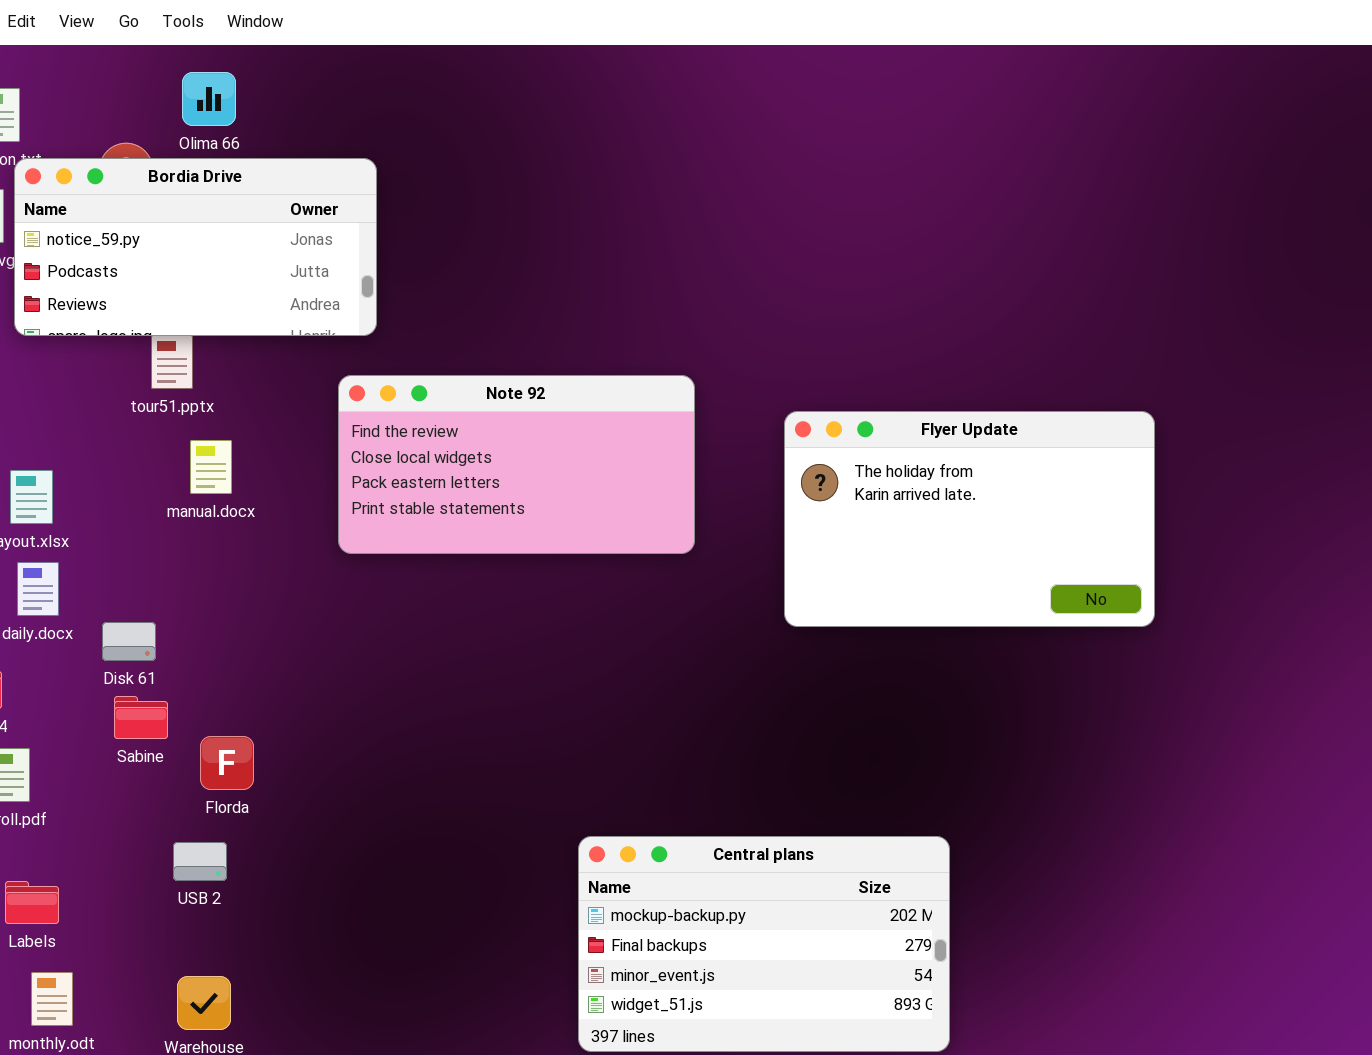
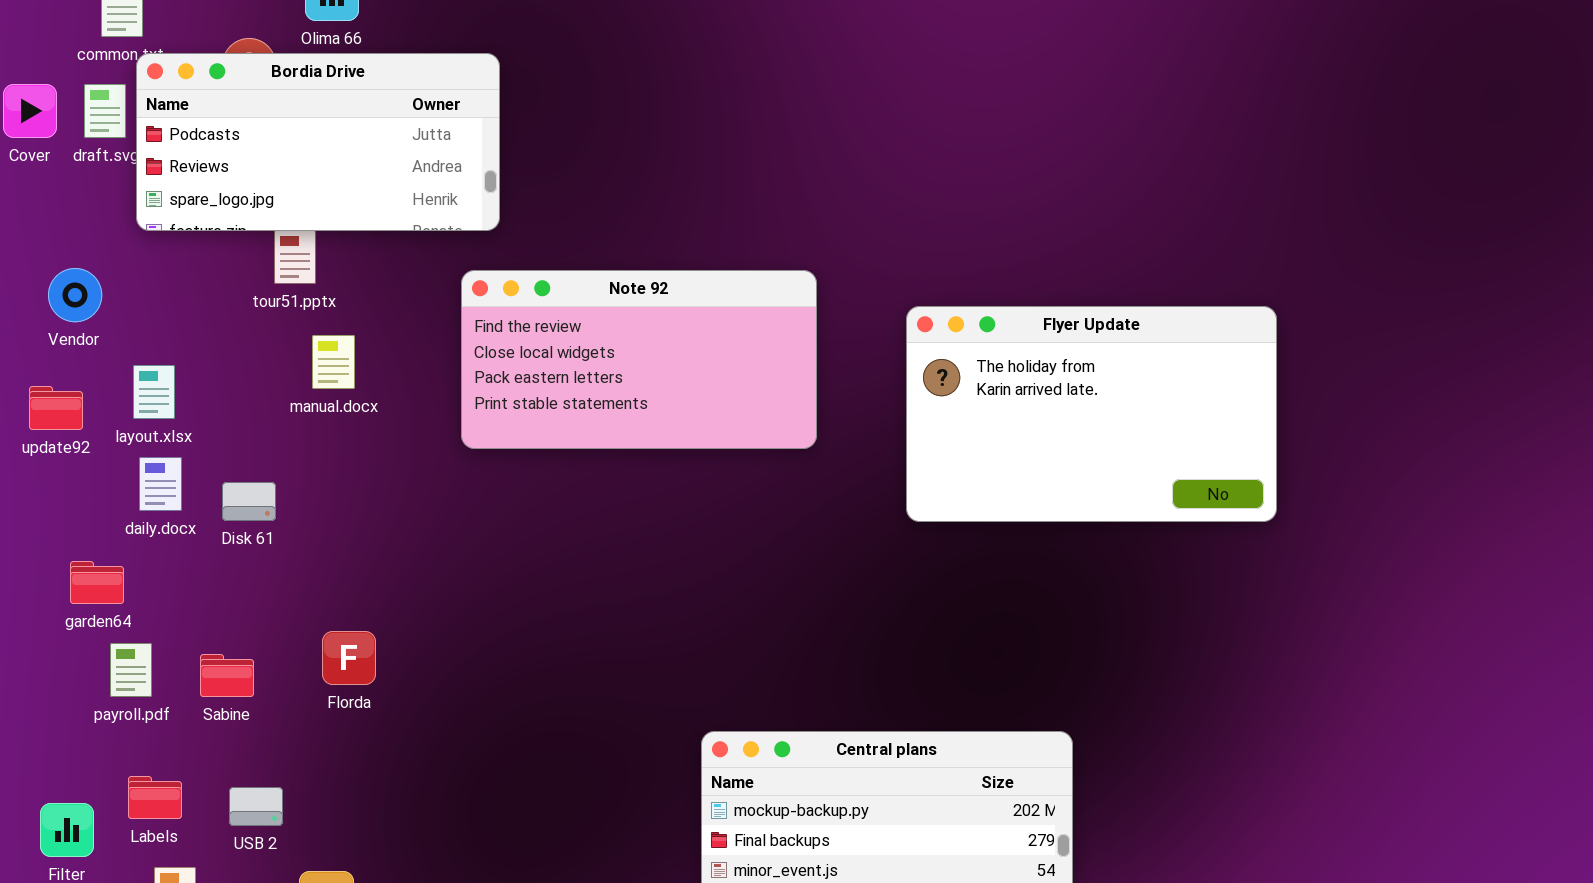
Bordia Drive: [14,158,377,336] -> [136,53,500,231], scrolled down 1 row
Disk 61: [102,622,156,661] -> [222,482,276,521], moved
Sabine: [114,696,168,739] -> [200,654,254,697], moved
USB 2: [173,842,227,881] -> [229,787,283,826], moved

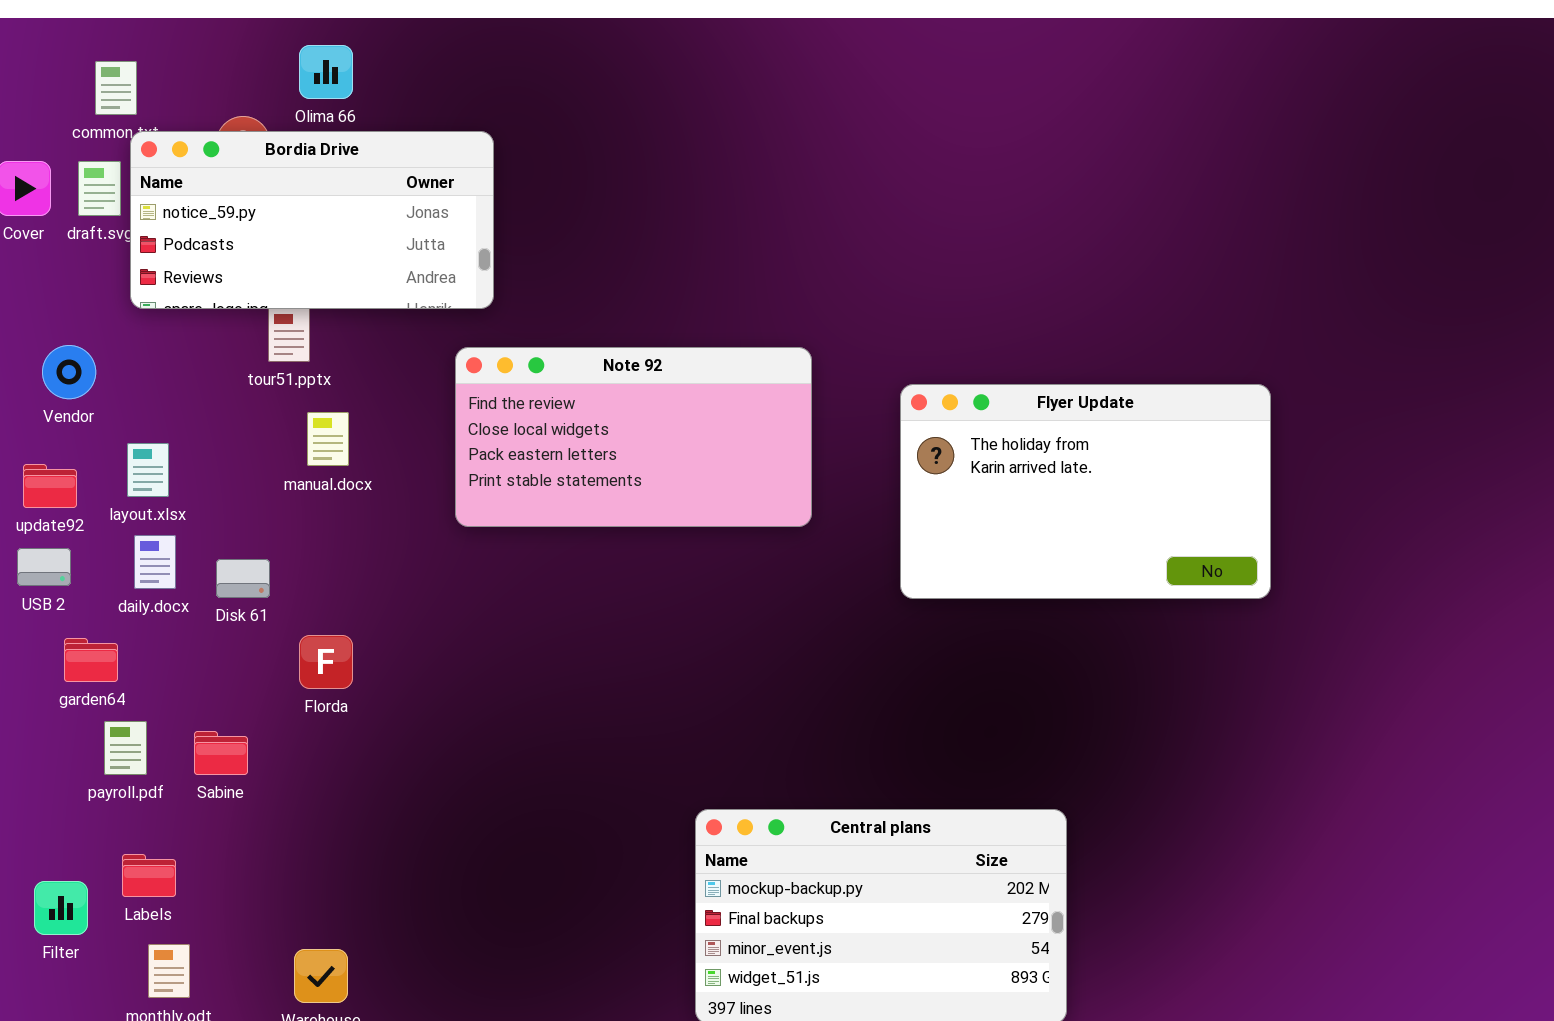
Bordia Drive: [136,53,500,231] -> [130,131,494,309], scrolled up 1 row
Florda: [322,631,376,685] -> [299,635,353,689], moved
USB 2: [229,787,283,826] -> [17,548,71,586], moved

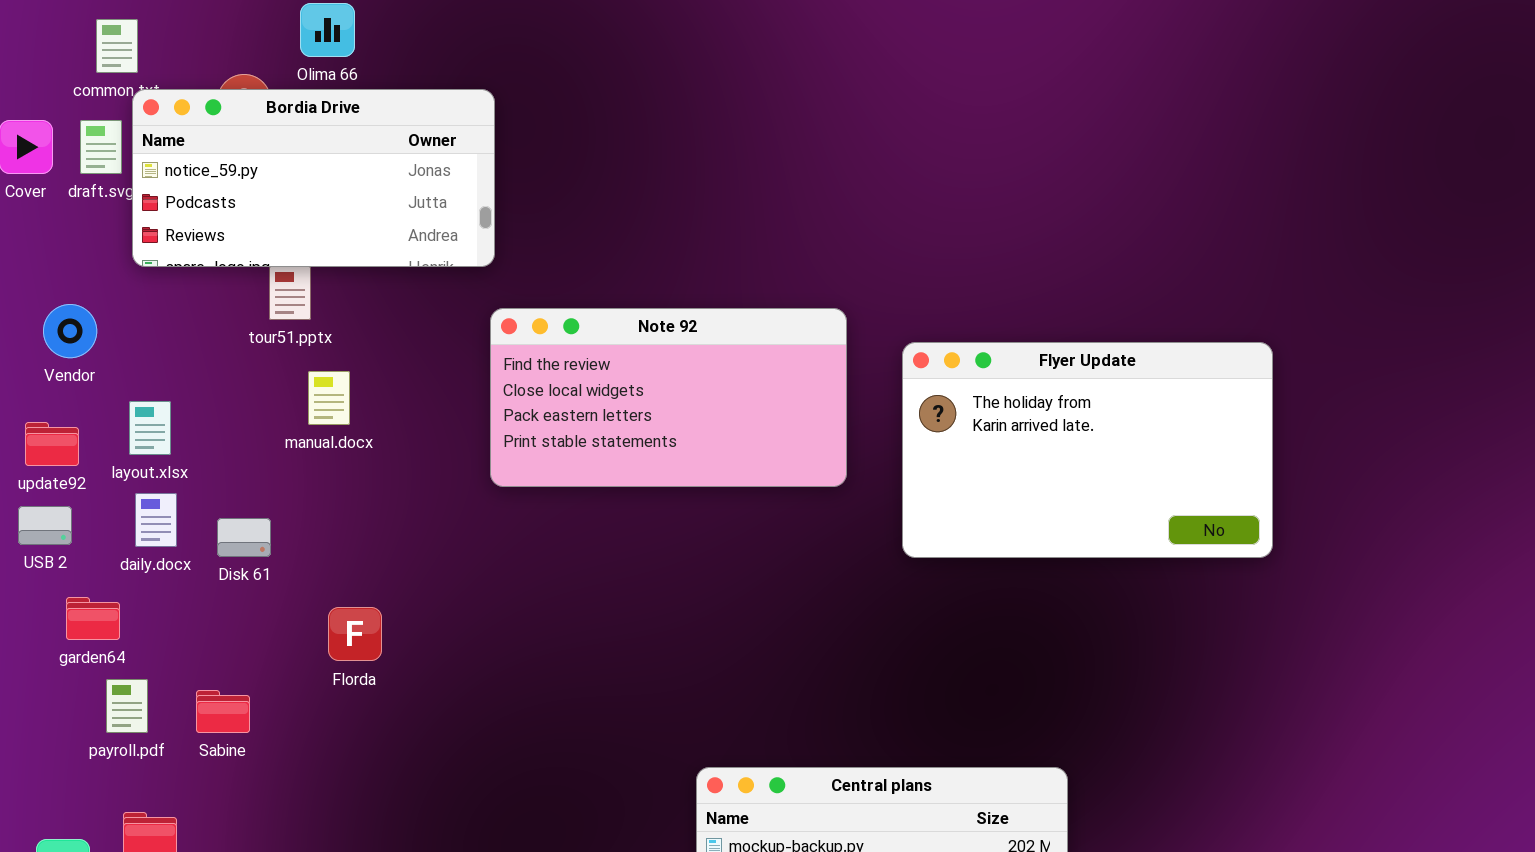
Note 92: [455,347,812,527] -> [490,308,847,487], moved
Florda: [299,635,353,689] -> [328,607,382,661], moved

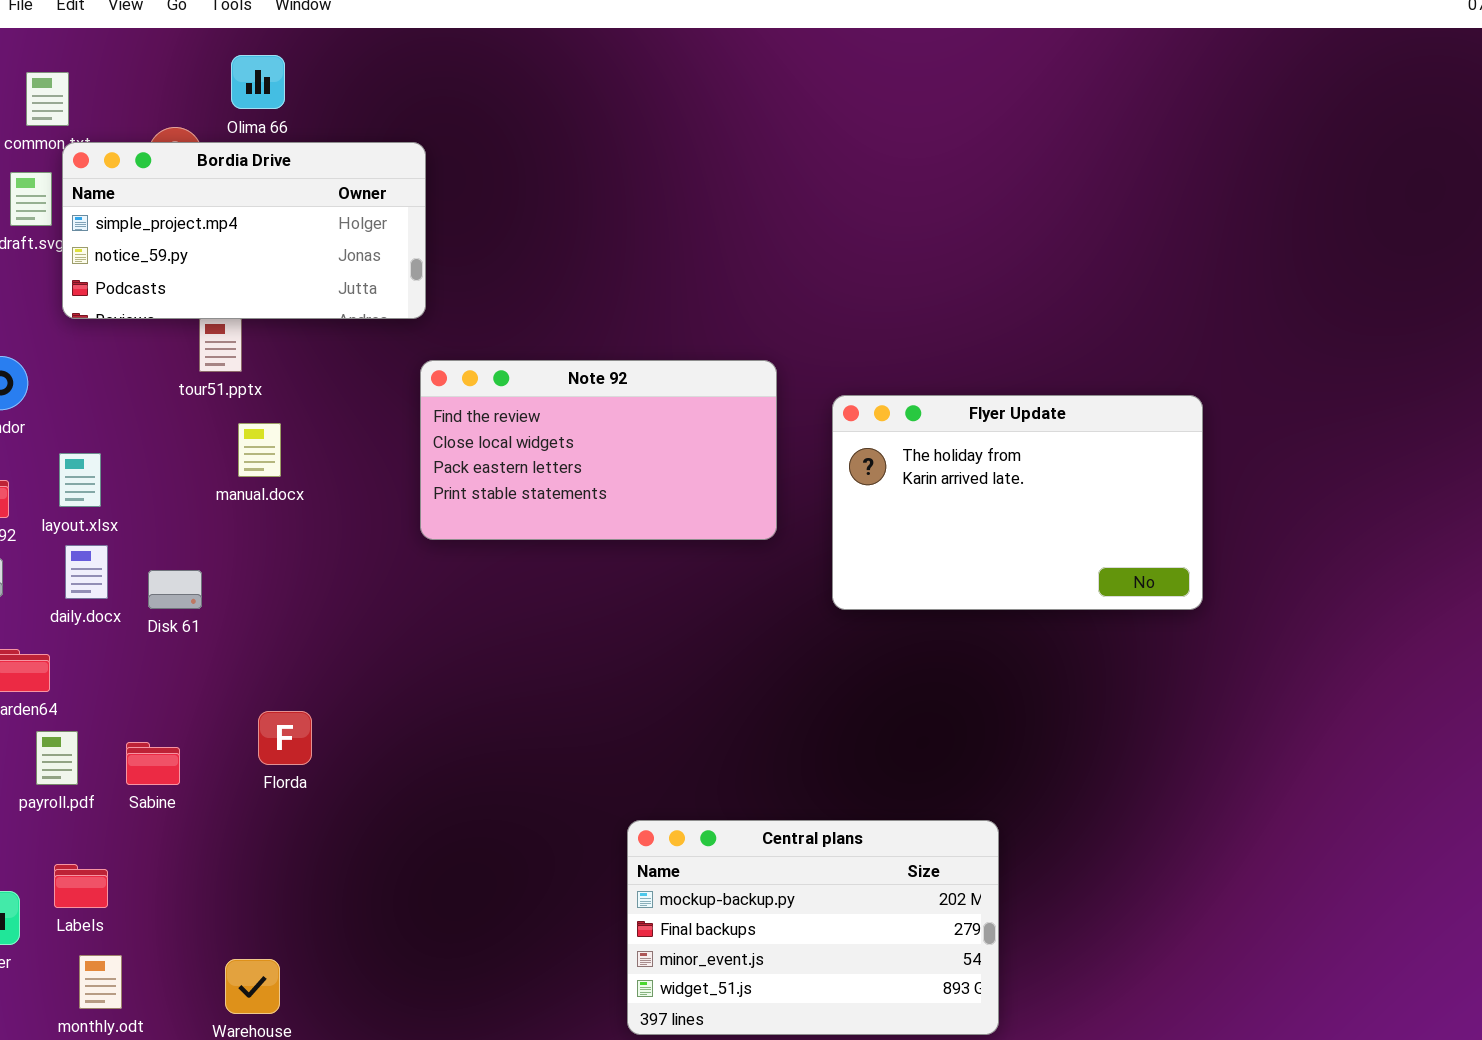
Bordia Drive: [132,89,495,267] -> [62,142,426,319], scrolled up 1 row
Florda: [328,607,382,661] -> [258,711,312,765], moved

